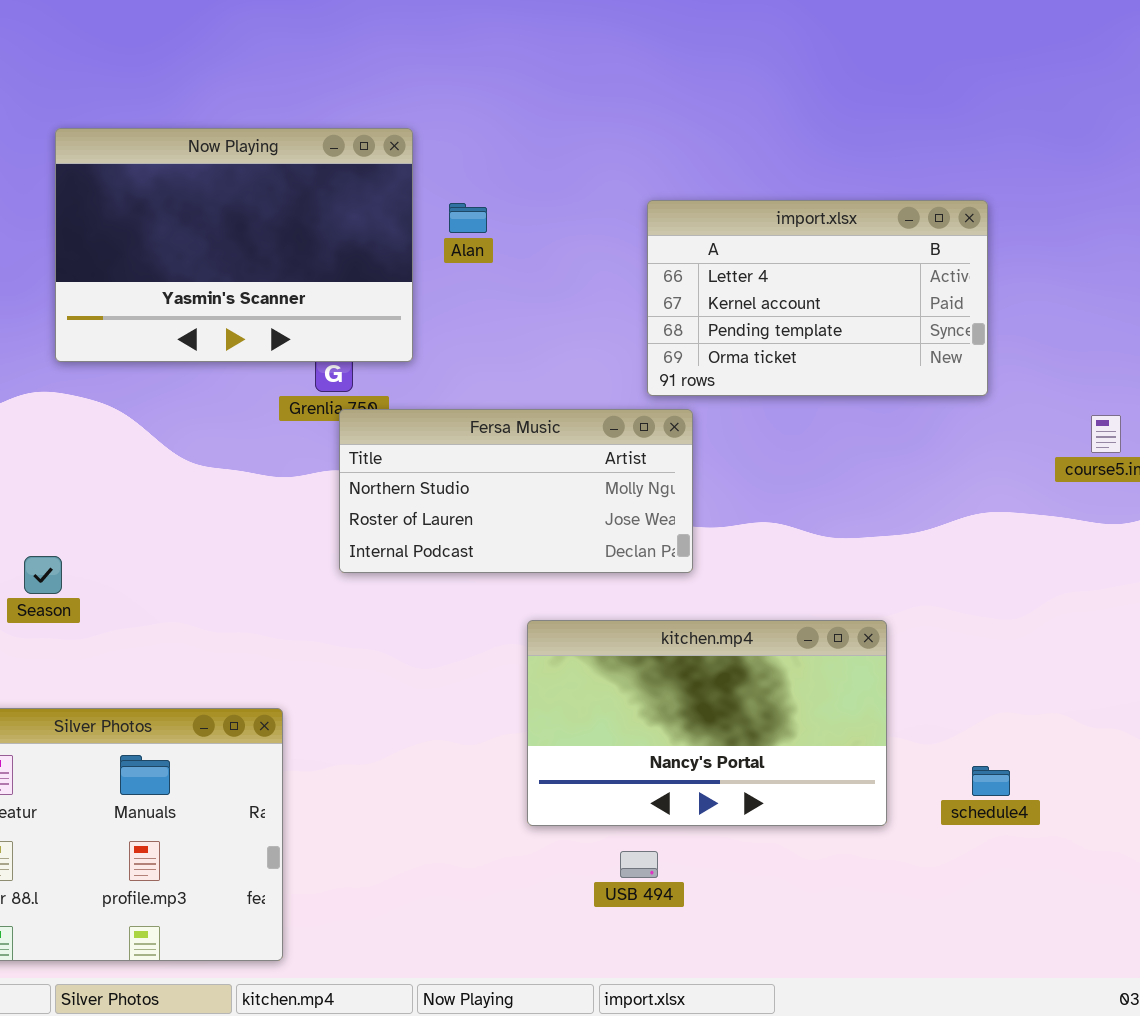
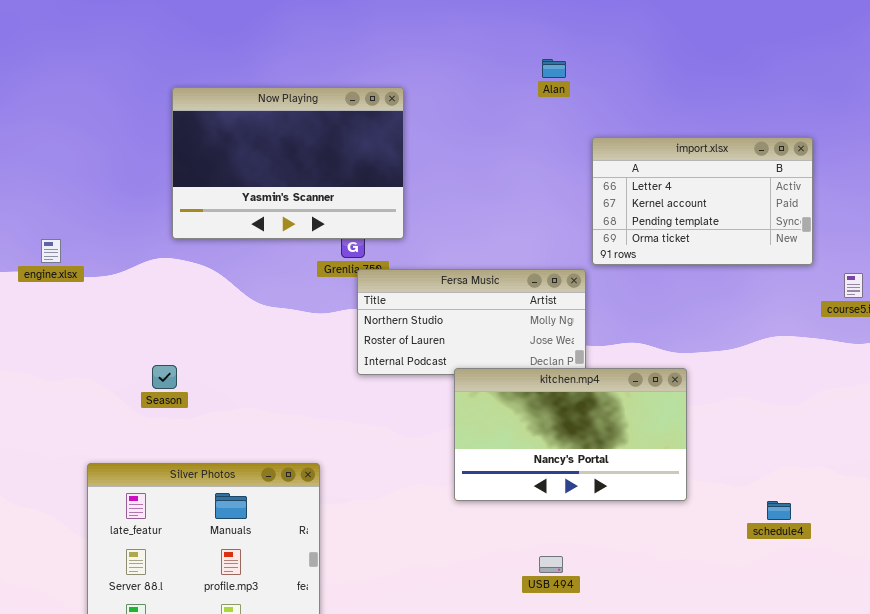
import.xlsx: [647,200,988,396] -> [592,137,813,265], moved
Alan: [449,203,487,233] -> [542,59,566,78], moved
kitchen.mp4: [527,620,887,826] -> [454,368,687,501], moved

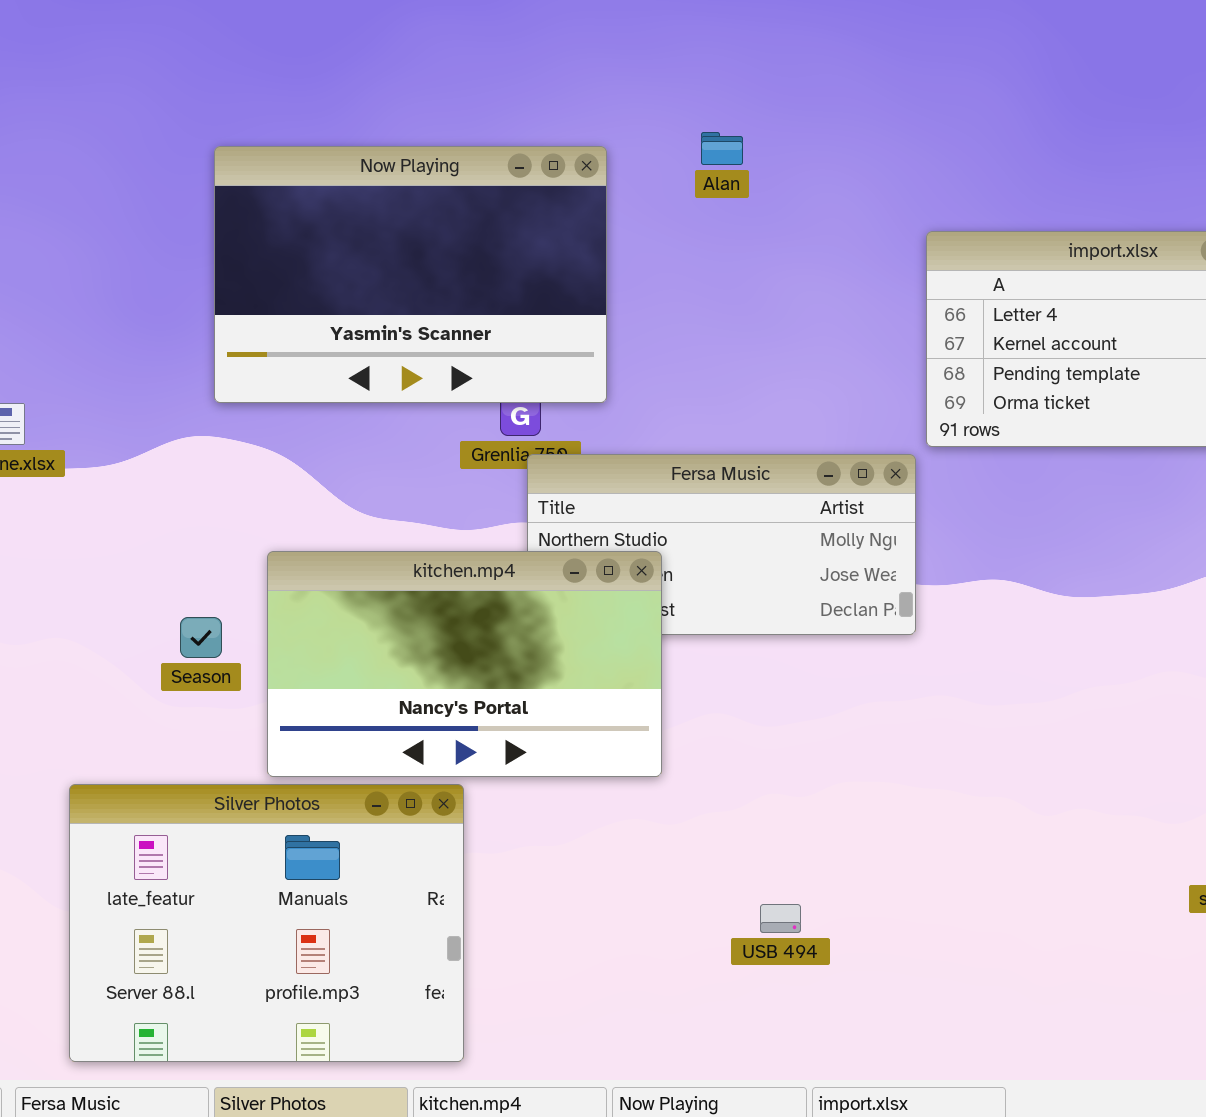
Alan: [542,59,566,78] -> [701,132,743,165], moved
kitchen.mp4: [454,368,687,501] -> [267,551,662,777], moved
USB 494: [539,556,563,573] -> [760,904,801,933], moved

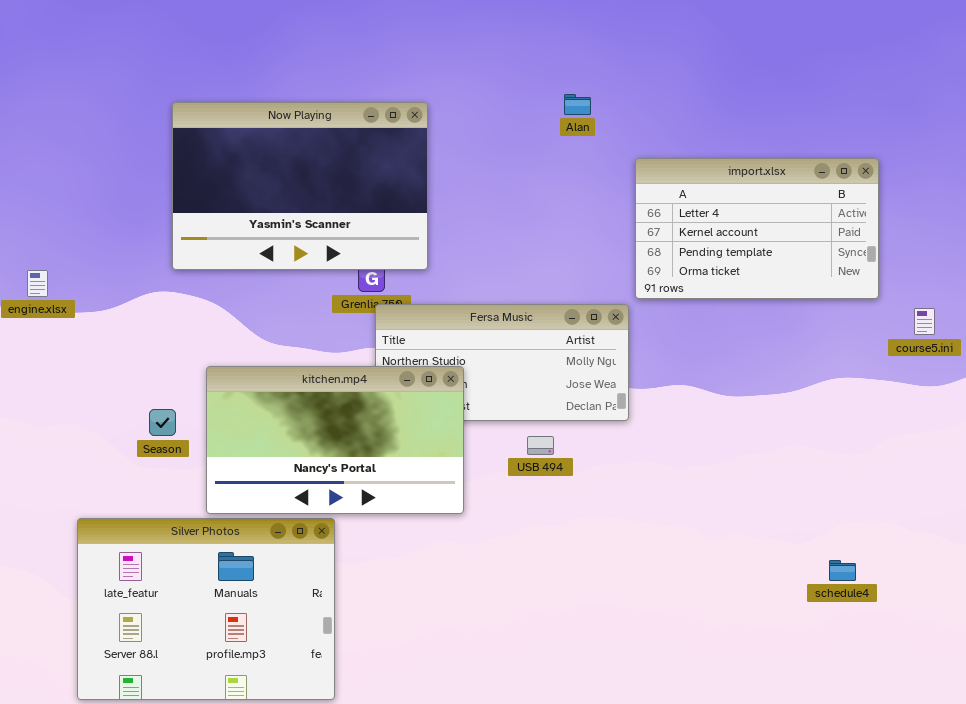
Alan: [701,132,743,165] -> [564,94,591,115], moved
USB 494: [760,904,801,933] -> [527,436,554,455], moved

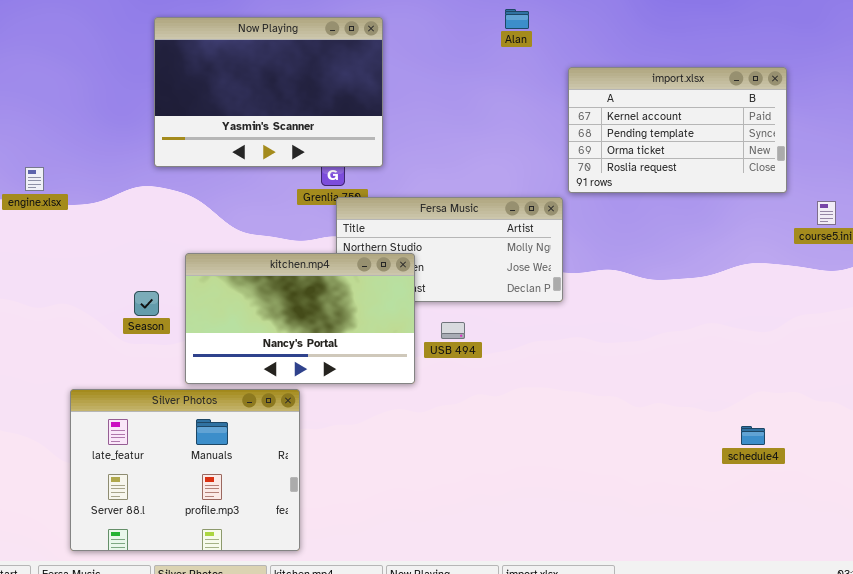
import.xlsx: [635,158,879,299] -> [568,67,787,193], scrolled down 1 row
USB 494: [527,436,554,455] -> [441,322,465,339], moved

